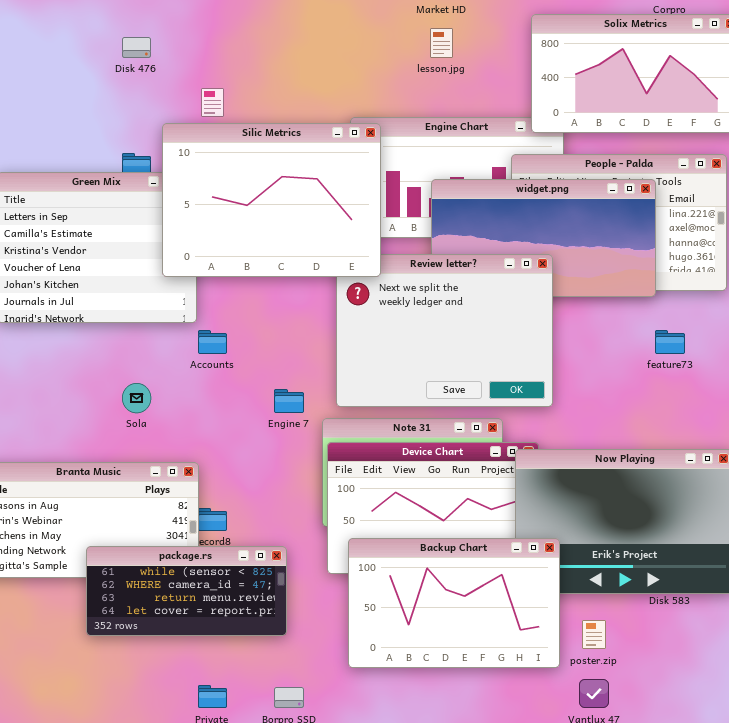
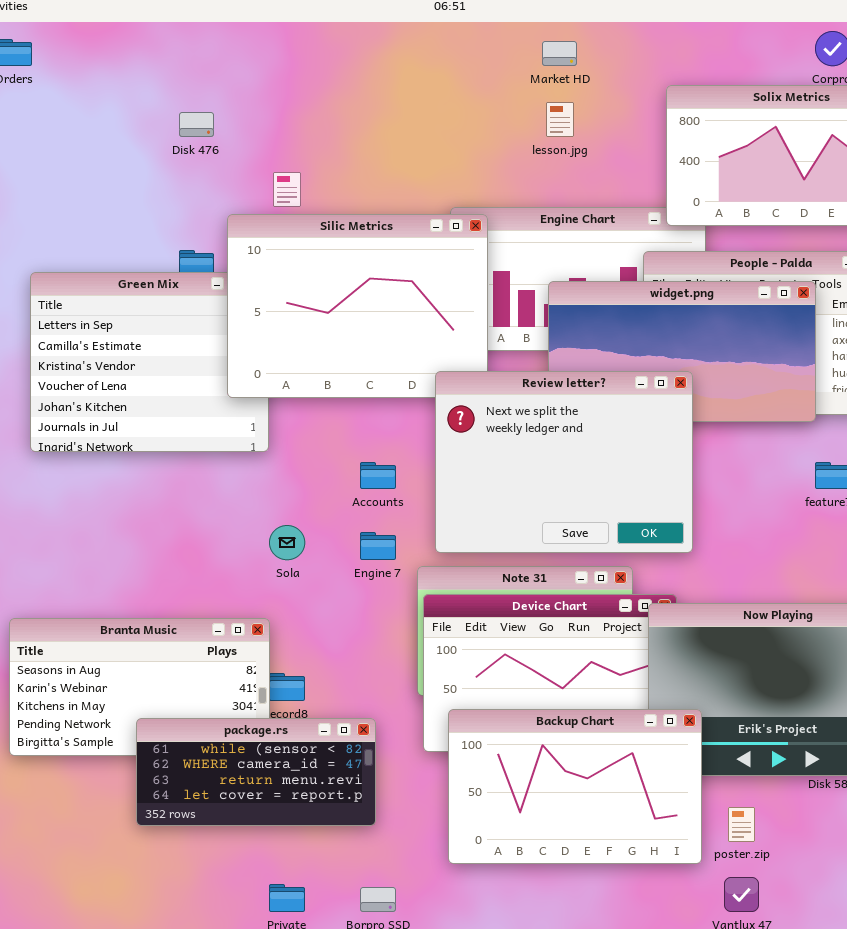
Review letter?: [336,254,553,407] -> [435,371,693,553], raised
Accounts: [198,330,227,354] -> [360,462,396,489], moved
Sola: [122,383,151,413] -> [269,525,305,560], moved

